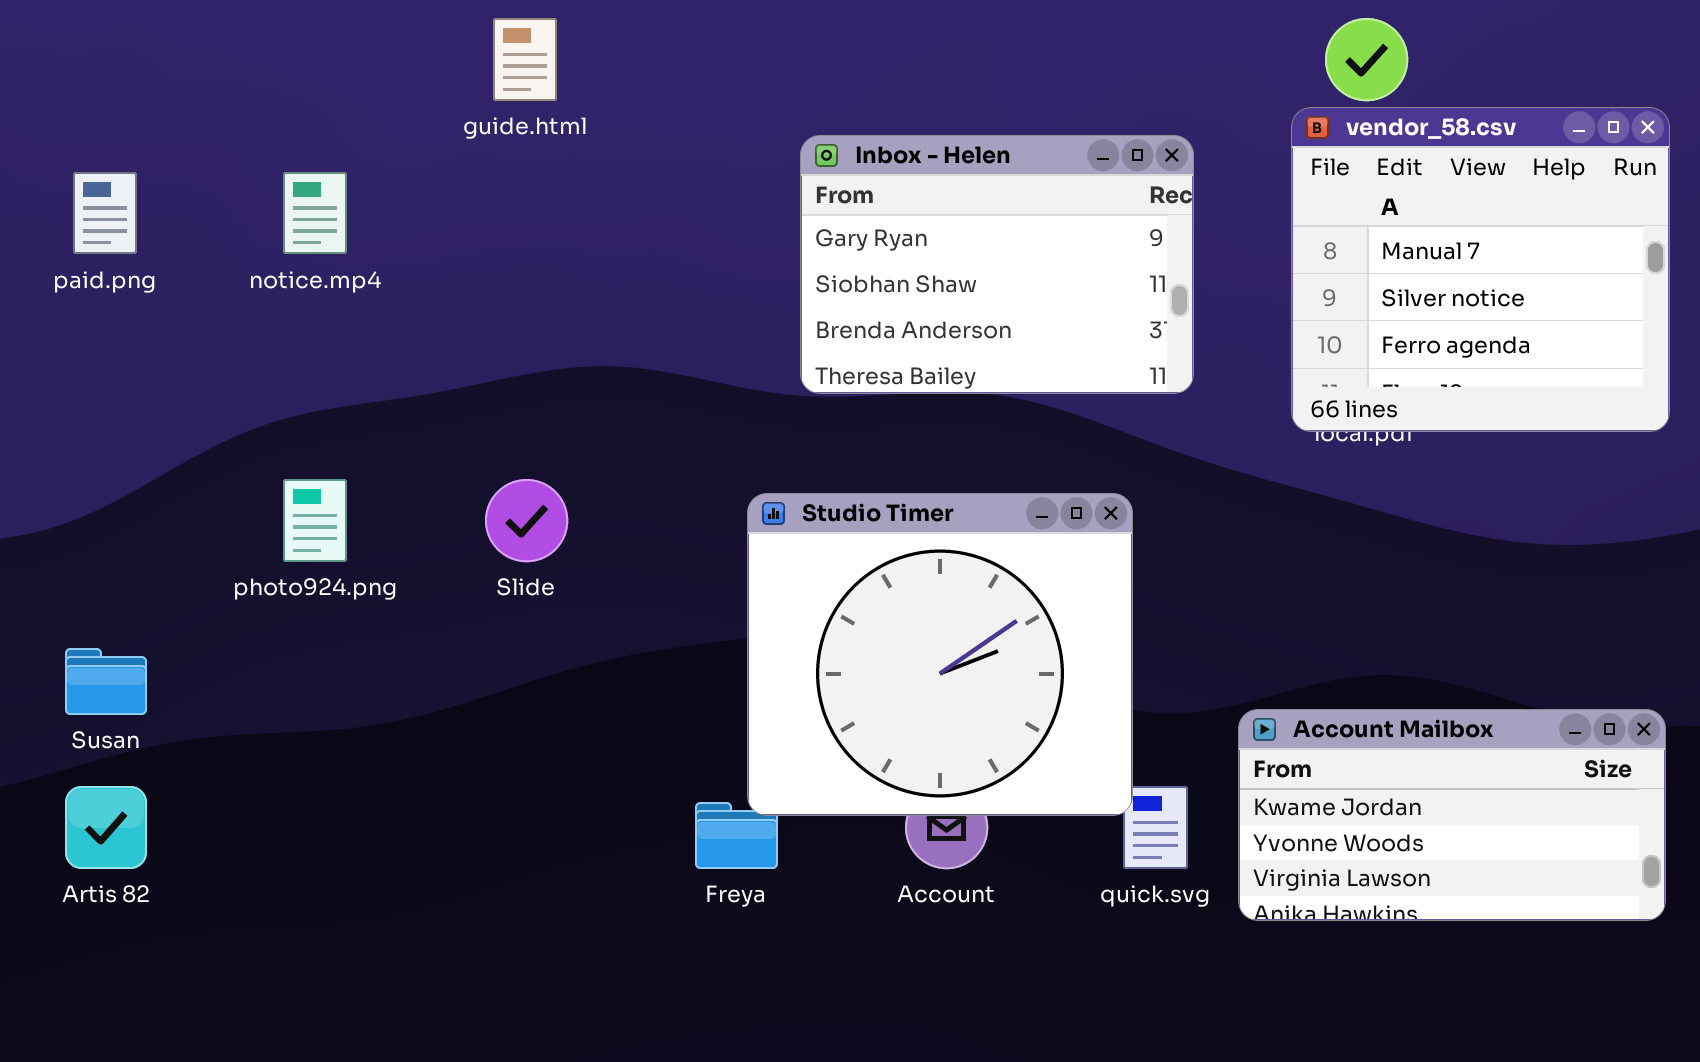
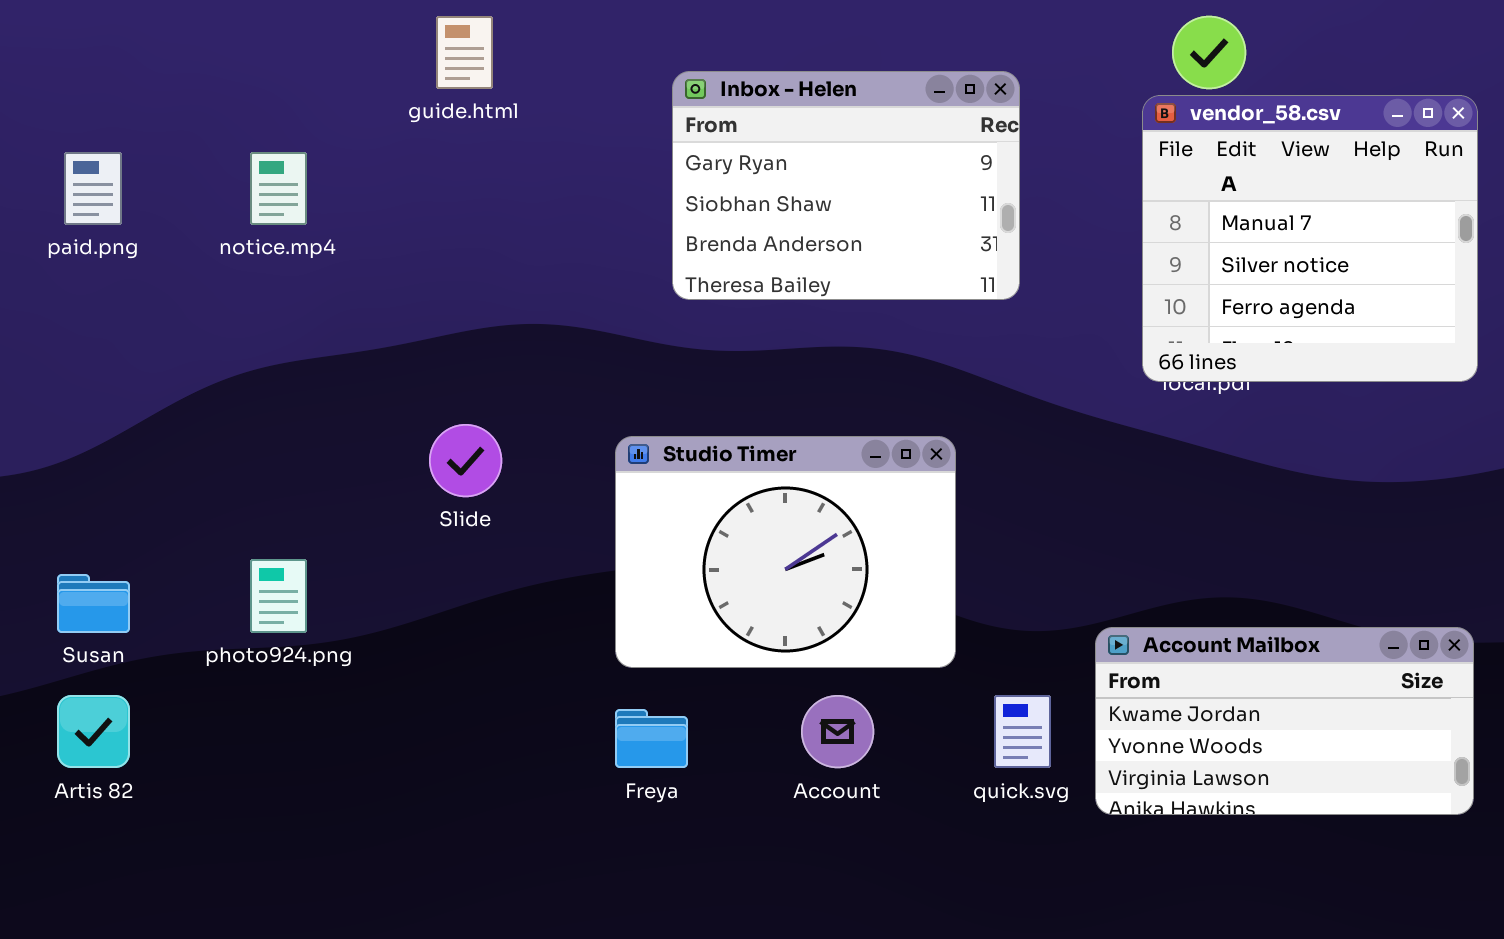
Inbox - Helen: [800,135,1194,394] -> [672,71,1020,300], moved
photo924.png: [283,479,347,562] -> [250,559,307,633], moved
Studio Timer: [747,493,1133,816] -> [615,436,956,668], moved, resized

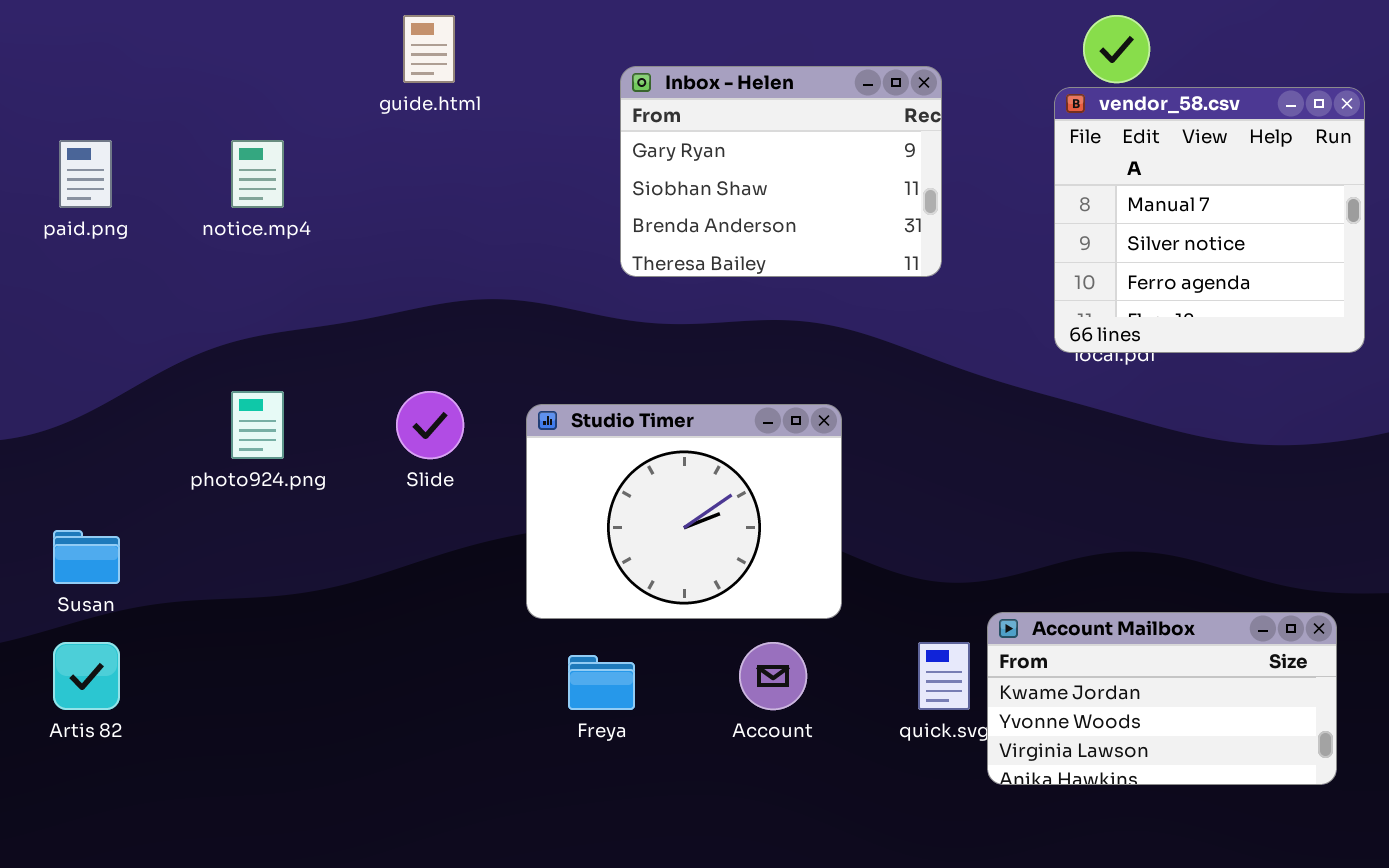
Studio Timer: [615,436,956,668] -> [526,404,842,619], moved
photo924.png: [250,559,307,633] -> [231,391,284,459], moved
Account Mailbox: [1095,627,1474,815] -> [987,612,1337,785], moved

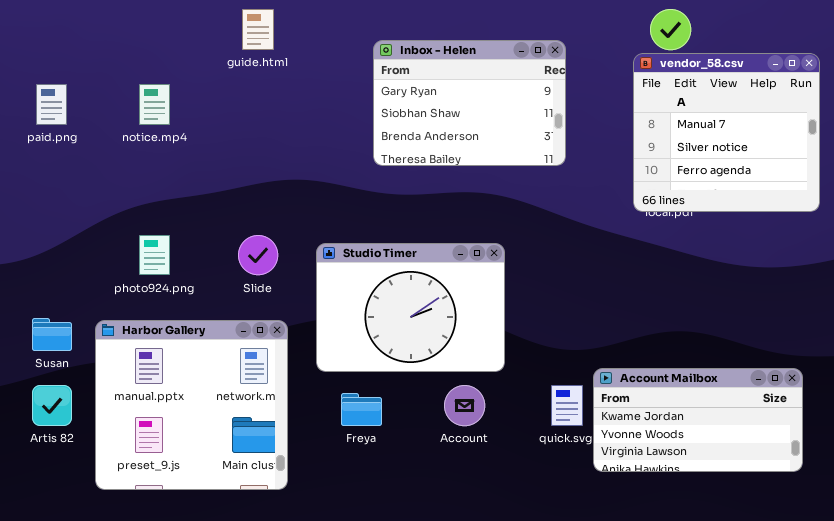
Harbor Gallery: none -> [95,320,288,490], opened

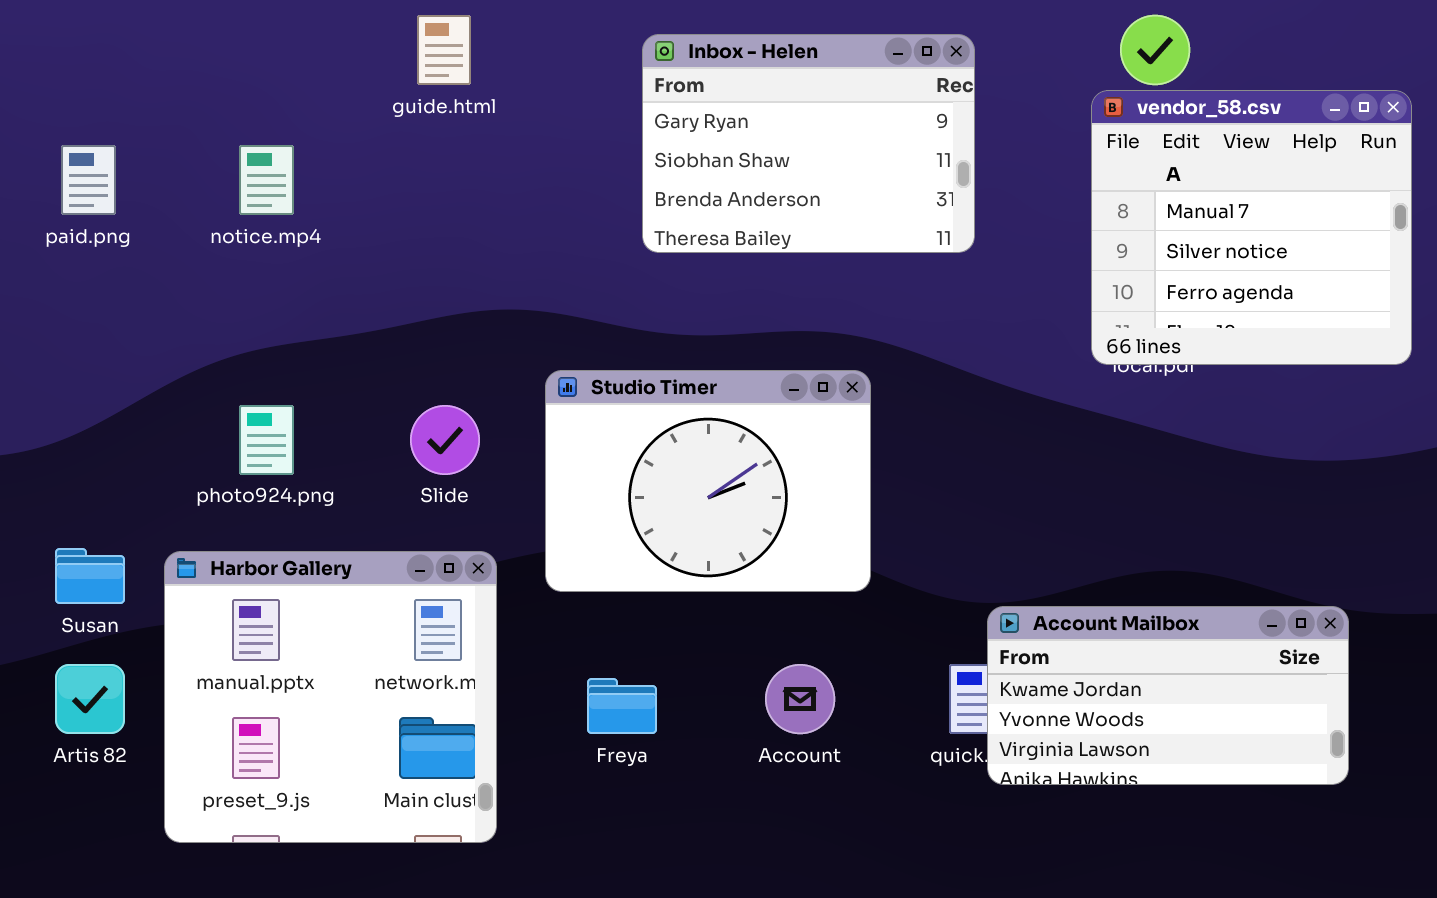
Inbox - Helen: [373,40,566,166] -> [642,34,975,253], moved
Studio Timer: [316,243,505,372] -> [545,370,871,592], moved
Account Mailbox: [593,368,803,472] -> [987,606,1349,785], moved

